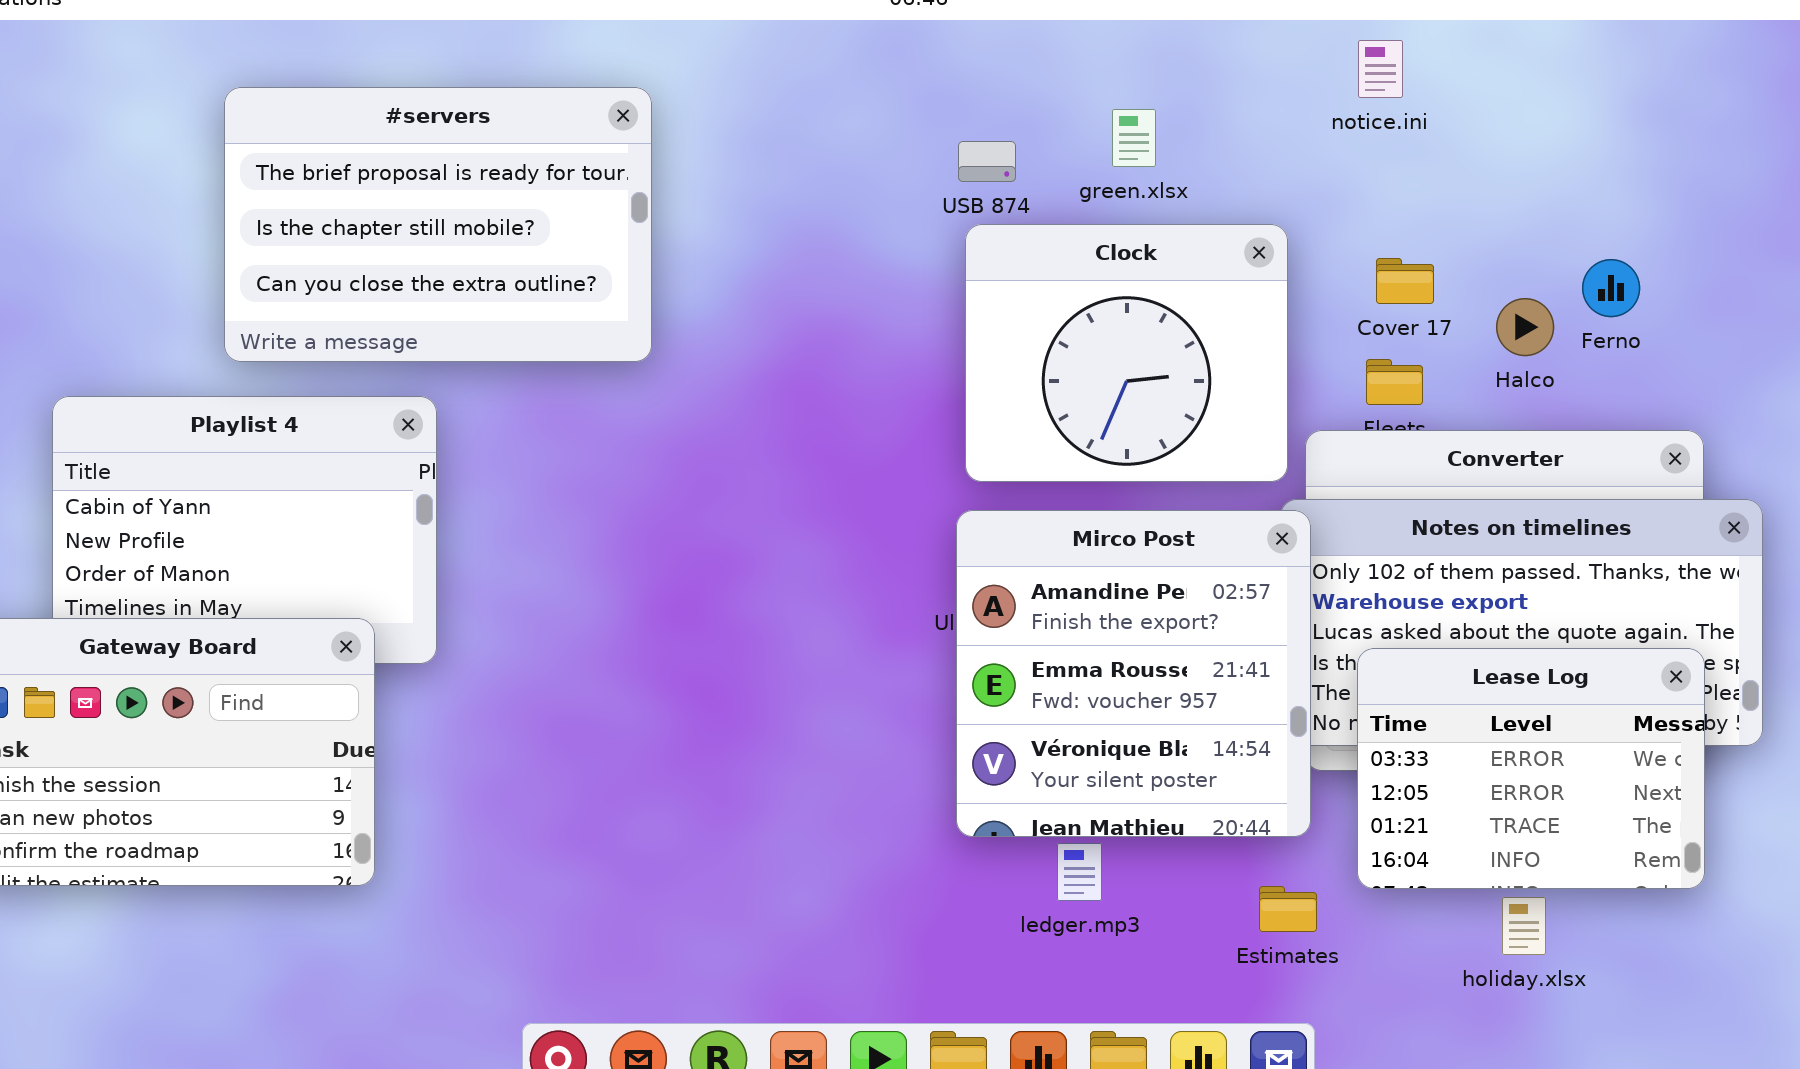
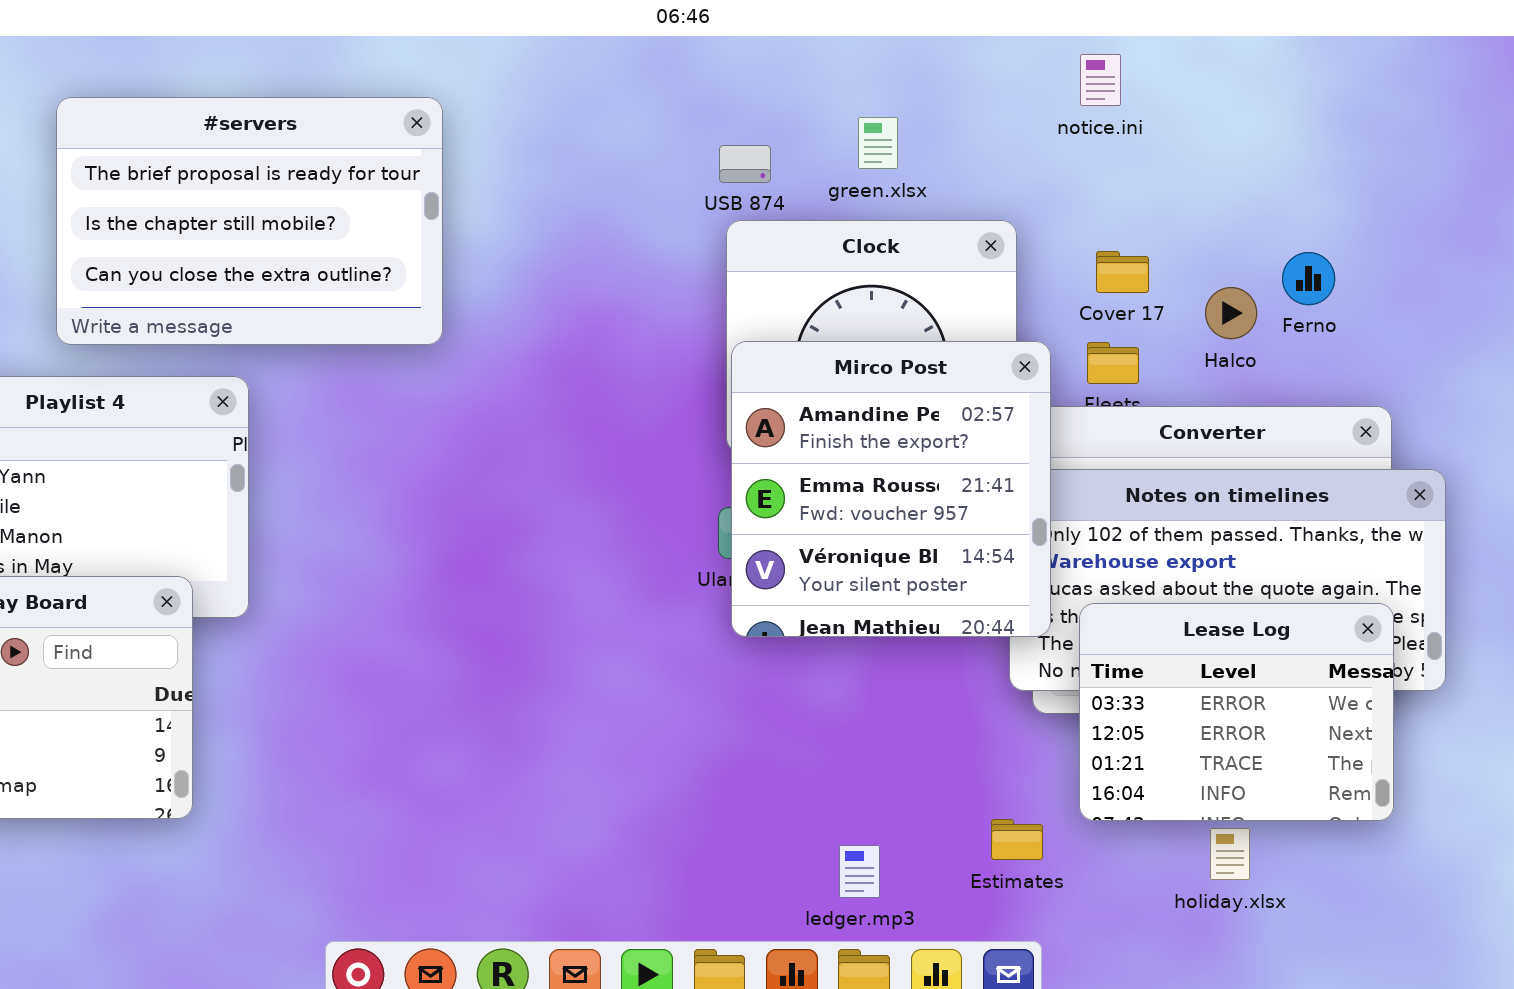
Mirco Post: [956,510,1311,837] -> [731,341,1051,637], moved
ledger.mp3: [1057,843,1102,901] -> [839,845,880,898], moved

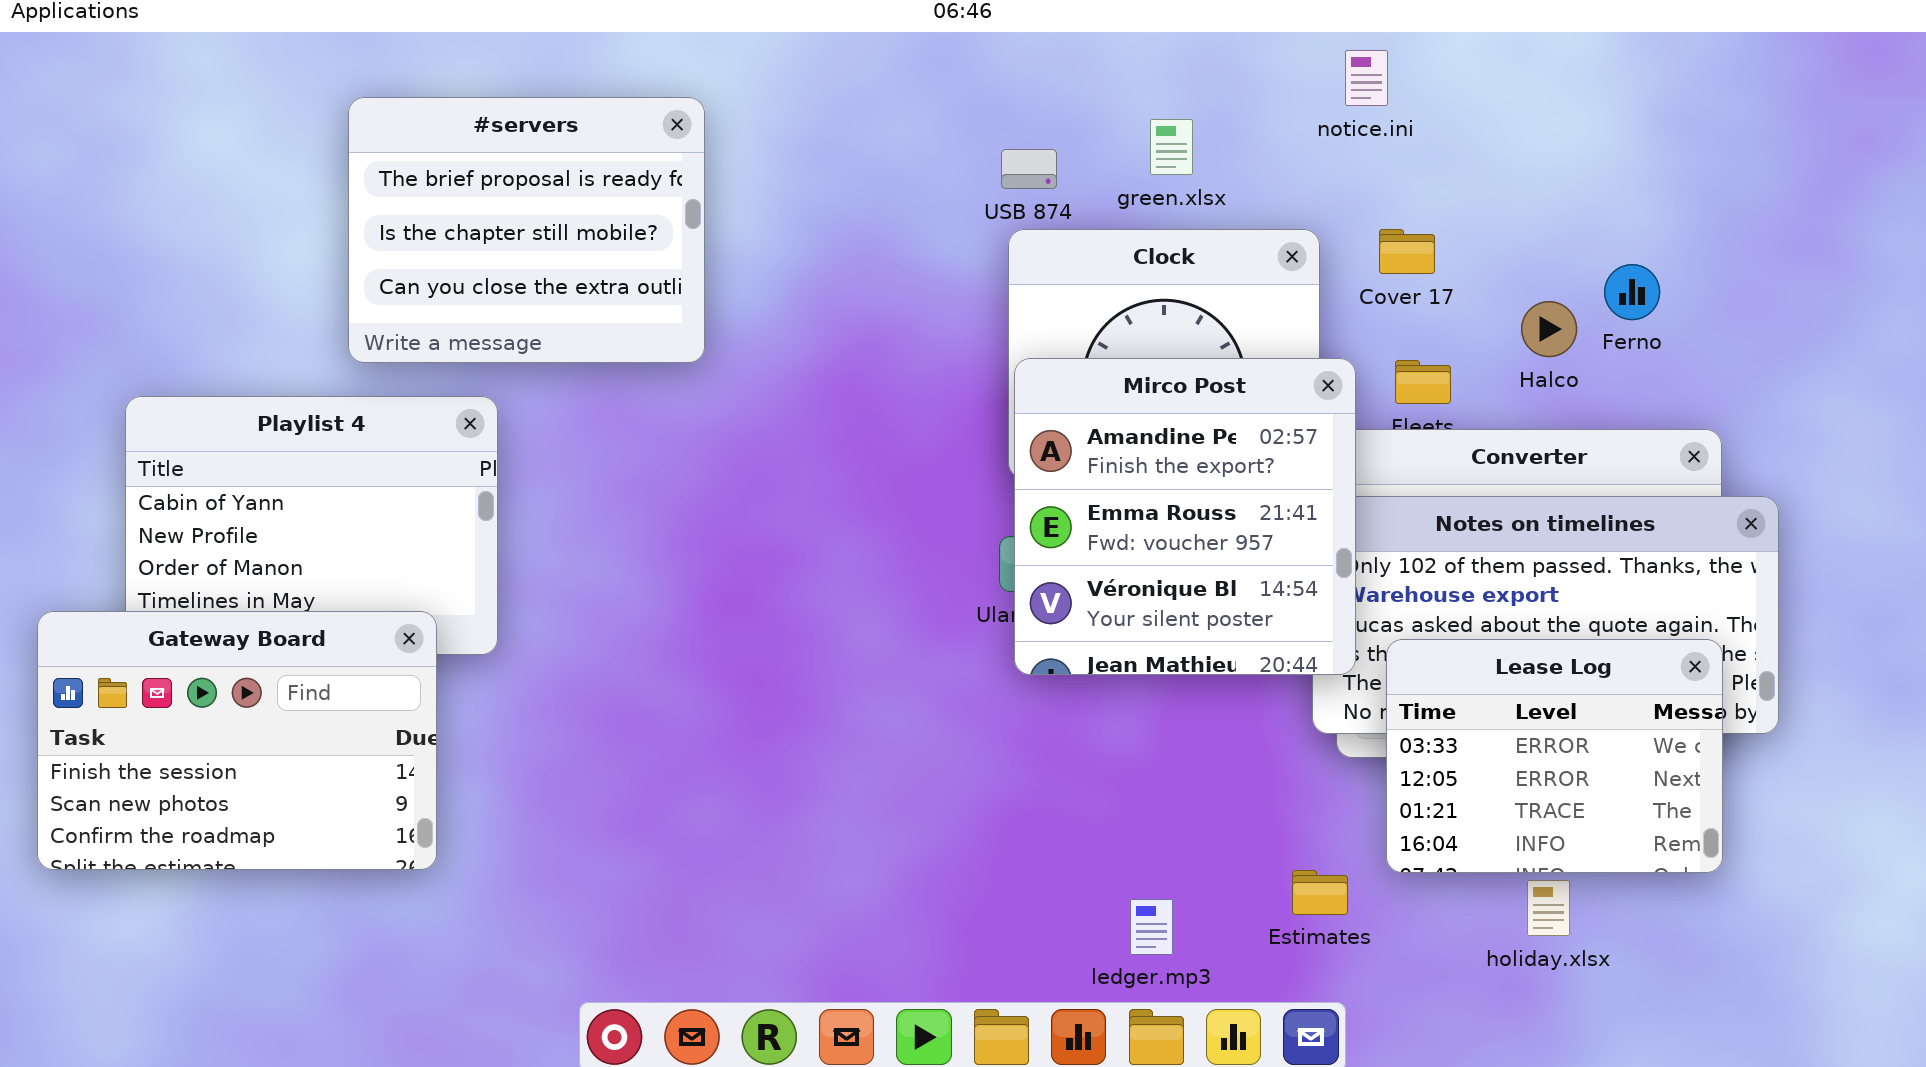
notice.ini: [1080,54,1121,106] -> [1345,50,1388,106], moved
#servers: [56,97,443,345] -> [348,97,705,363], resized
Cover 17: [1096,251,1149,293] -> [1379,229,1435,274], moved

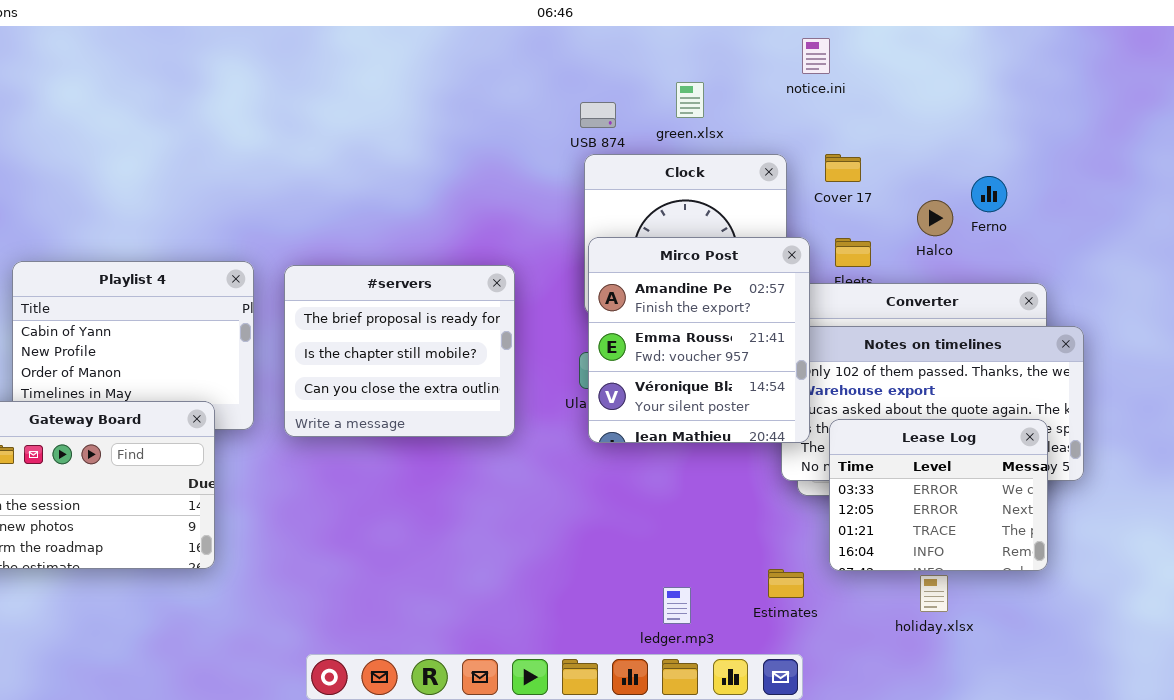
#servers: [348,97,705,363] -> [284,265,515,437], moved

